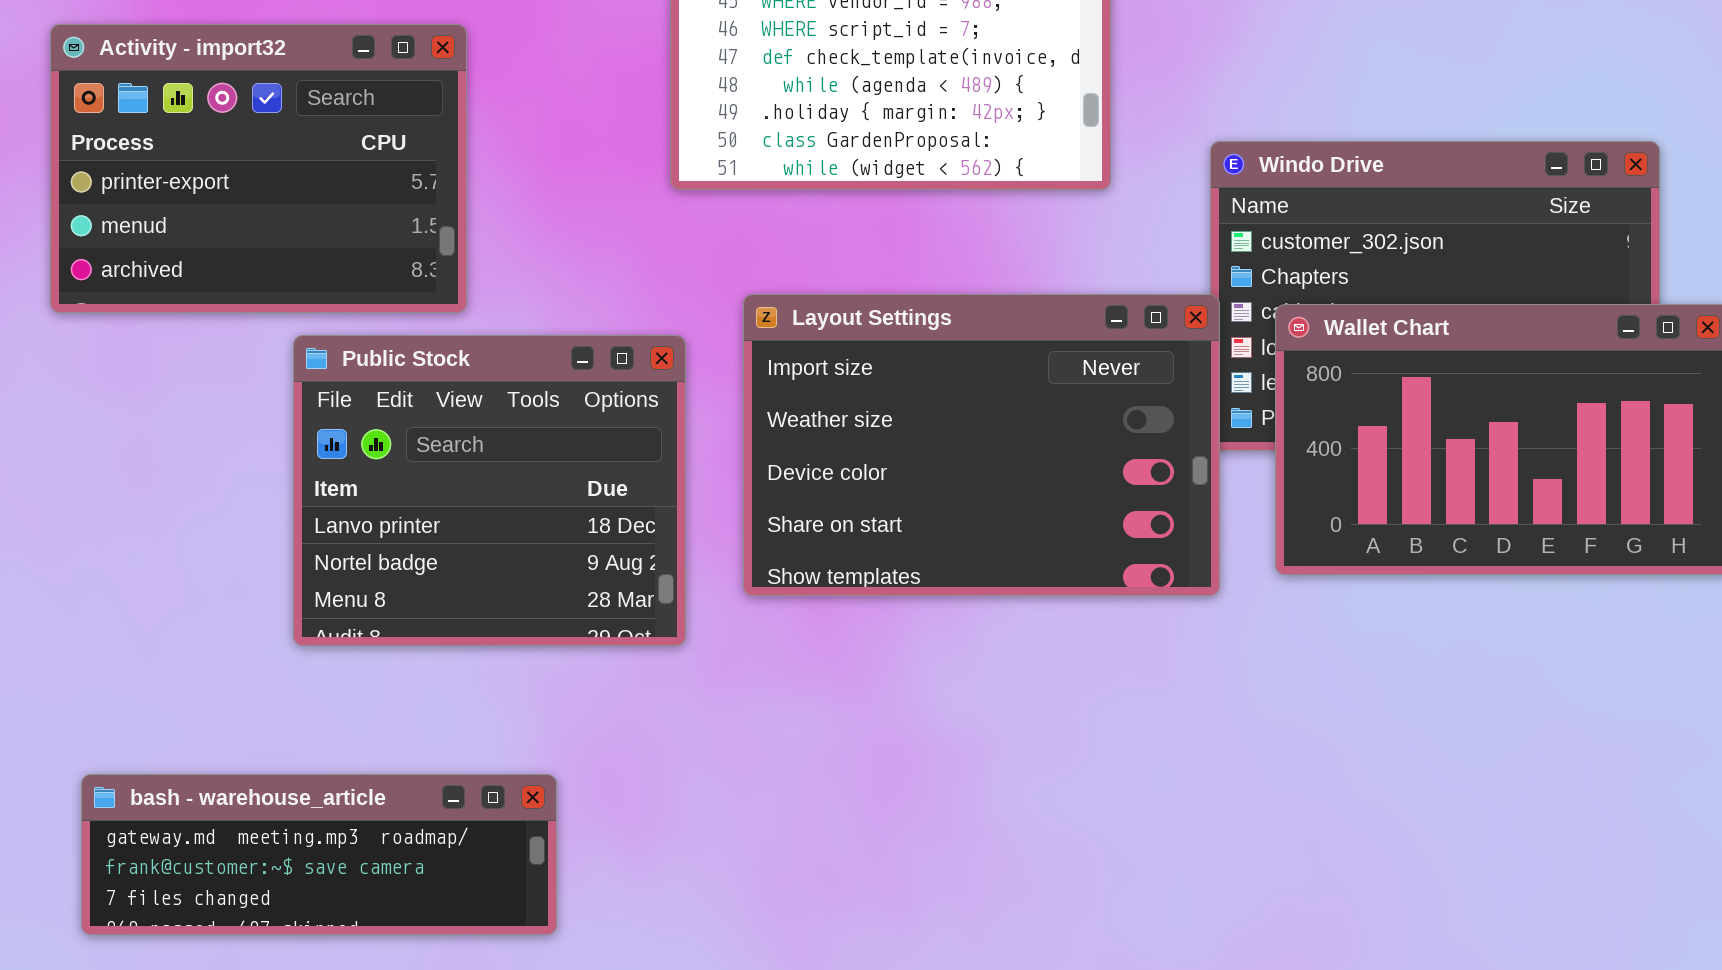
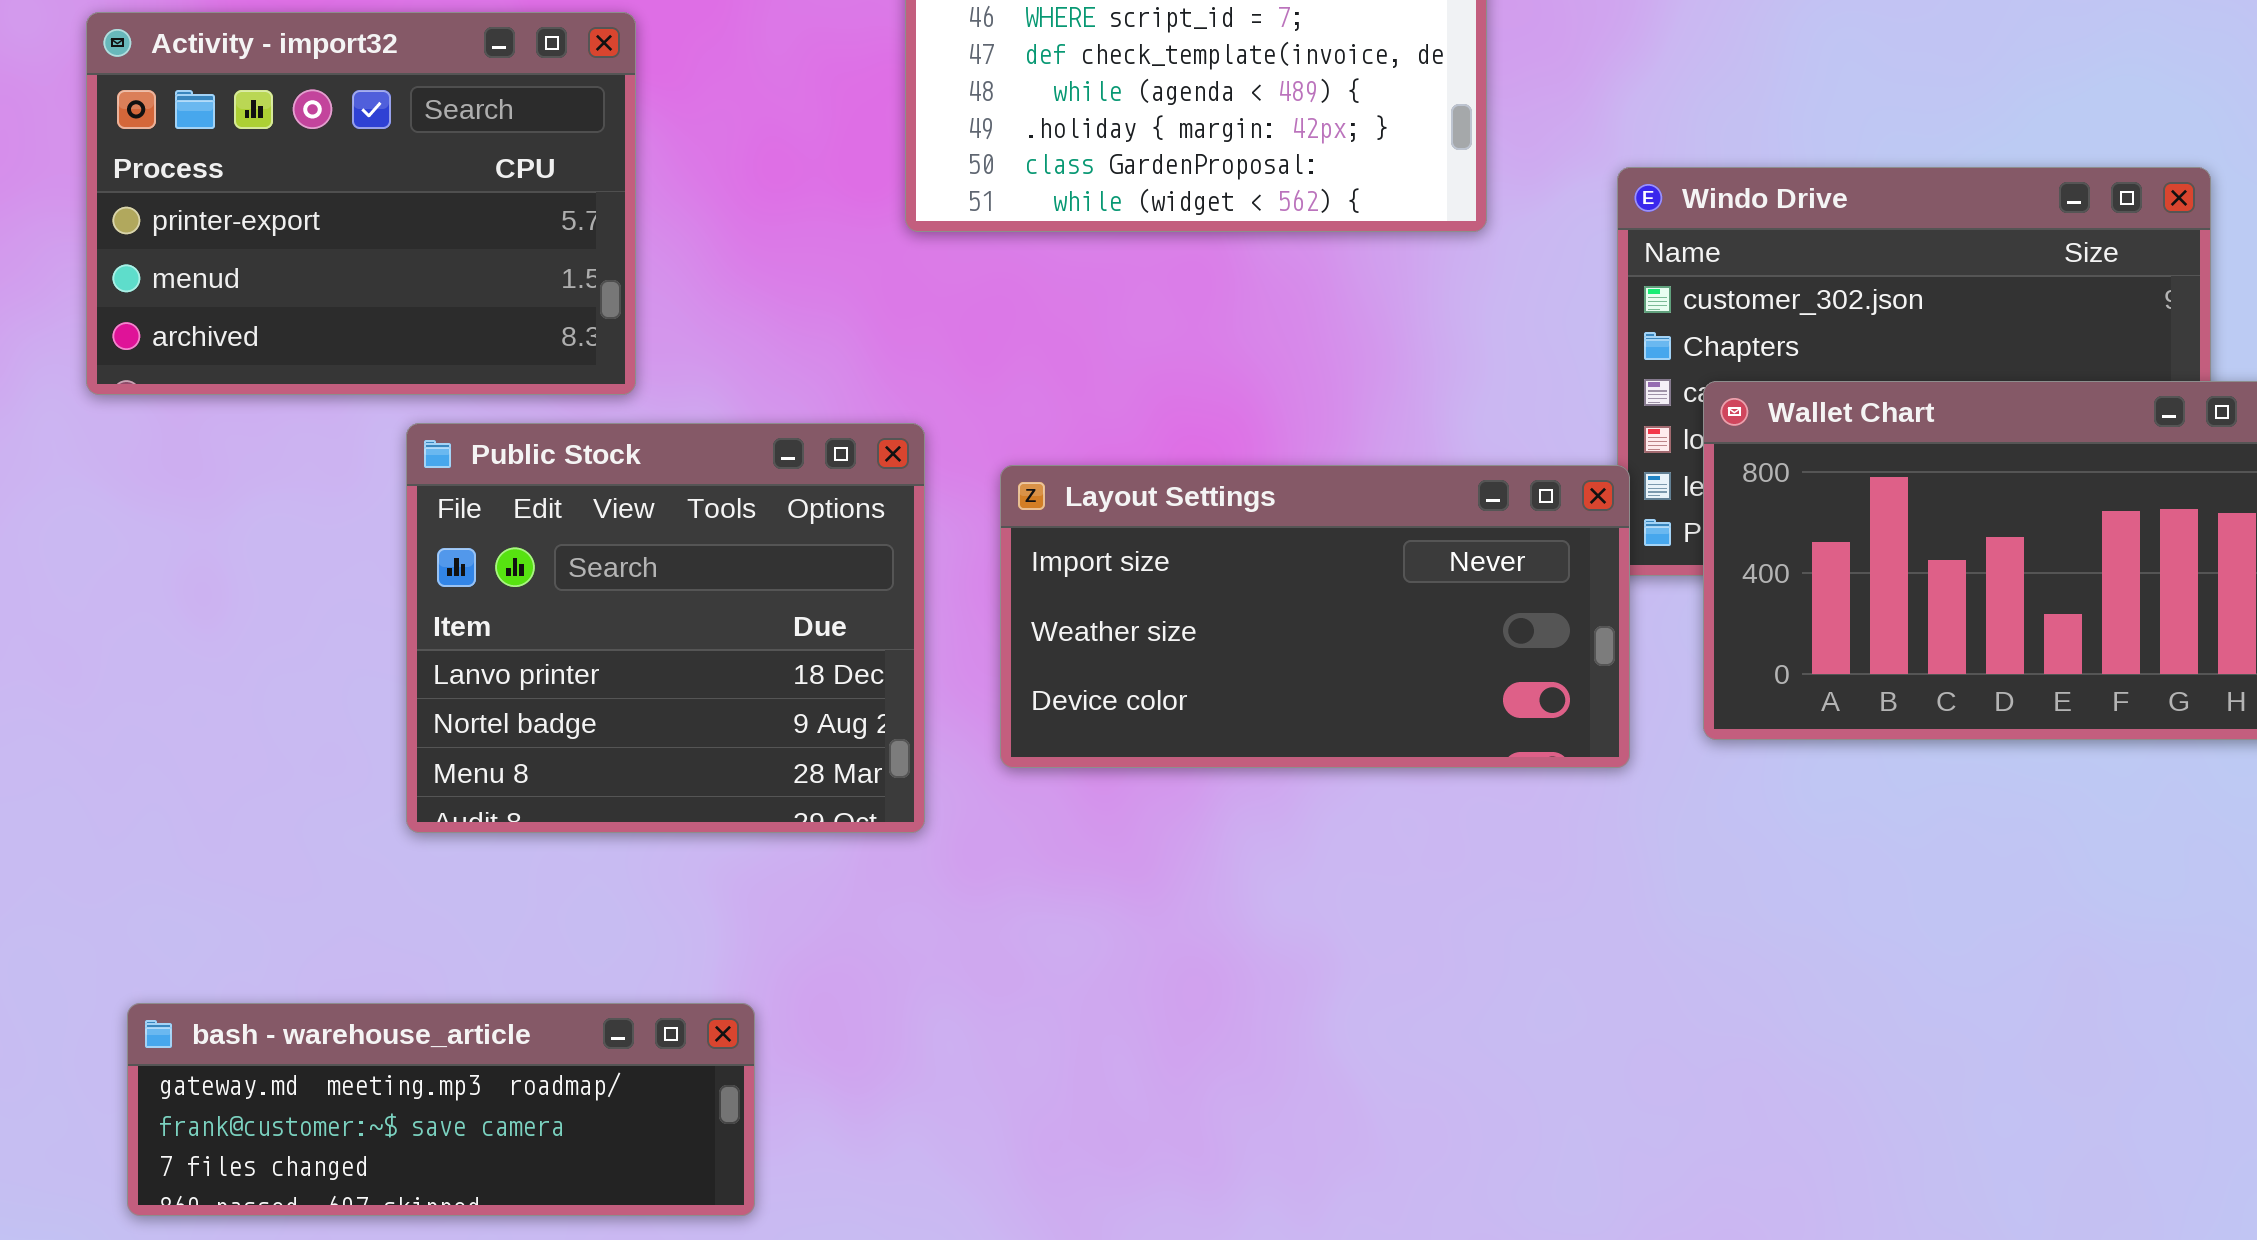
Layout Settings: [743,294,1220,596] -> [1000,465,1630,768], resized

